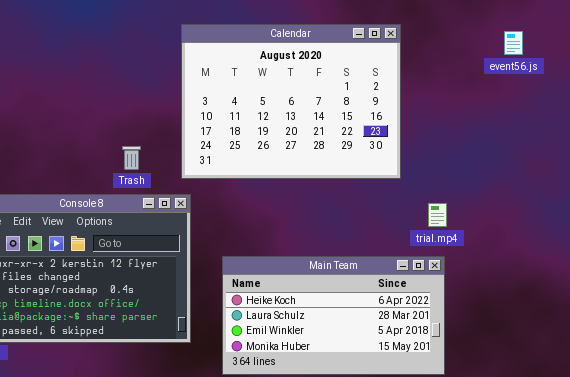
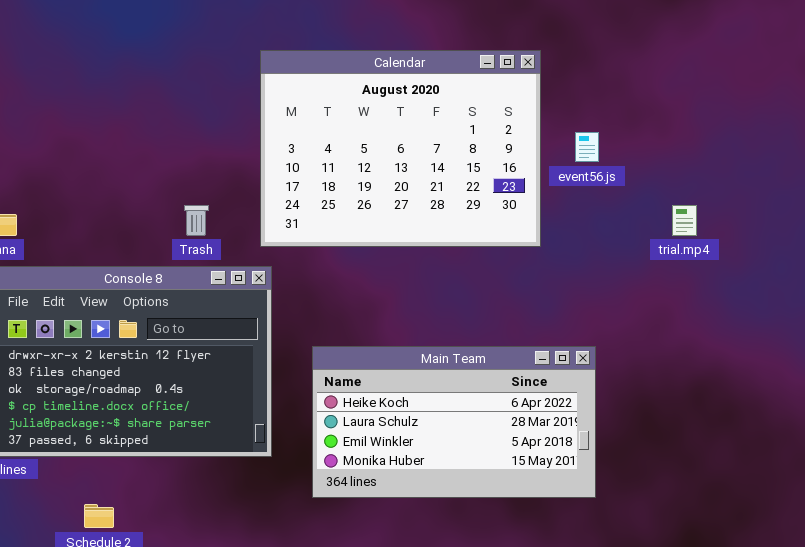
event56.js: [504,31,523,55] -> [575,132,599,162], moved
trial.mp4: [428,203,447,227] -> [672,205,697,236], moved

